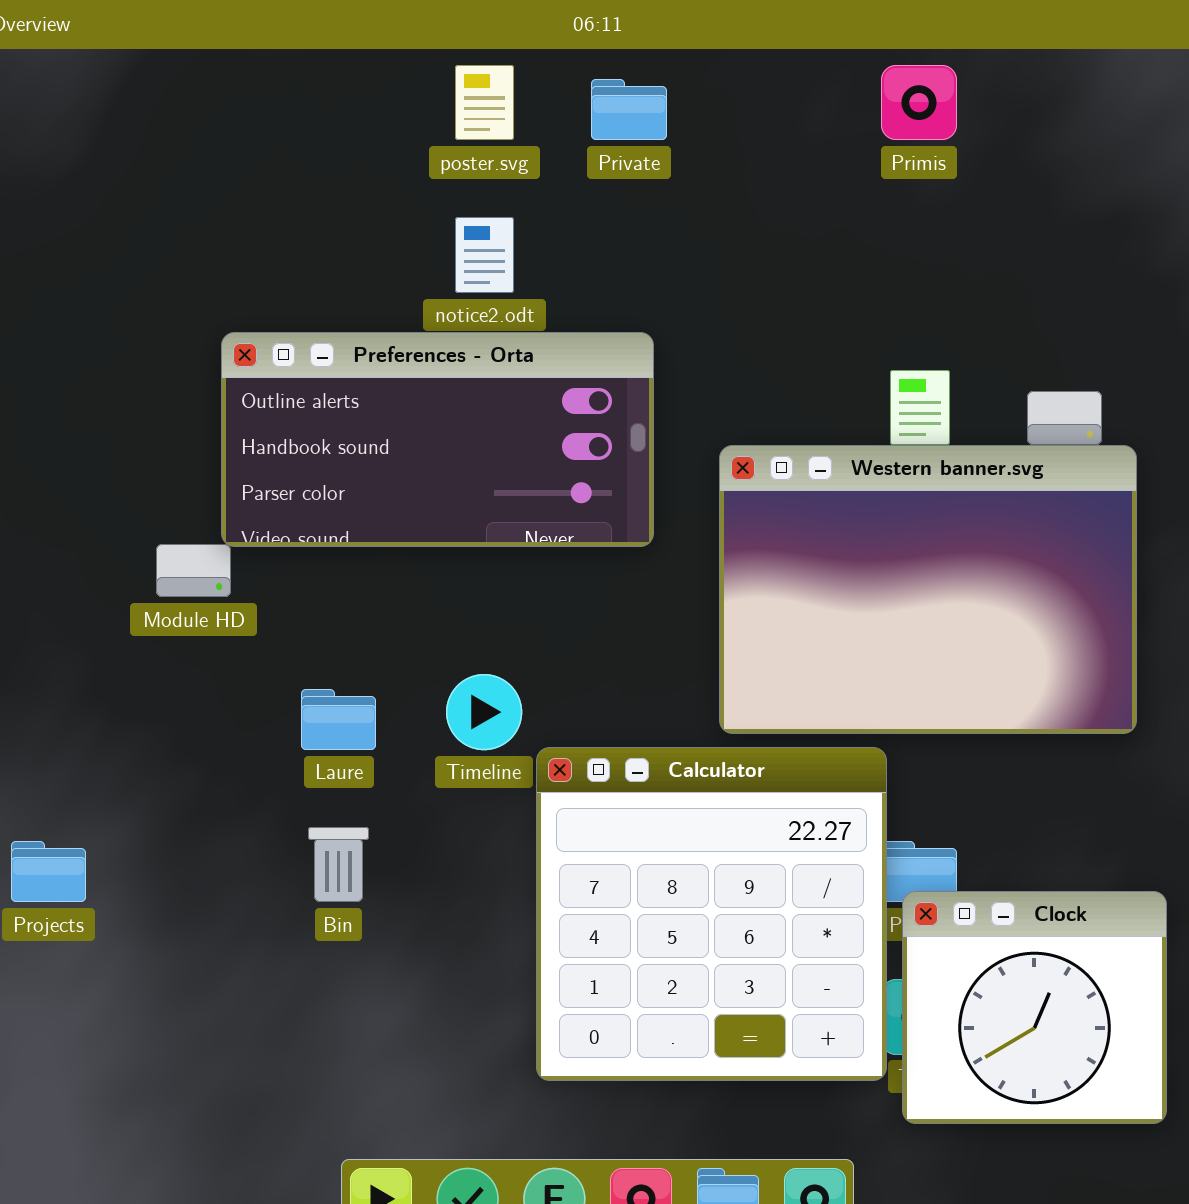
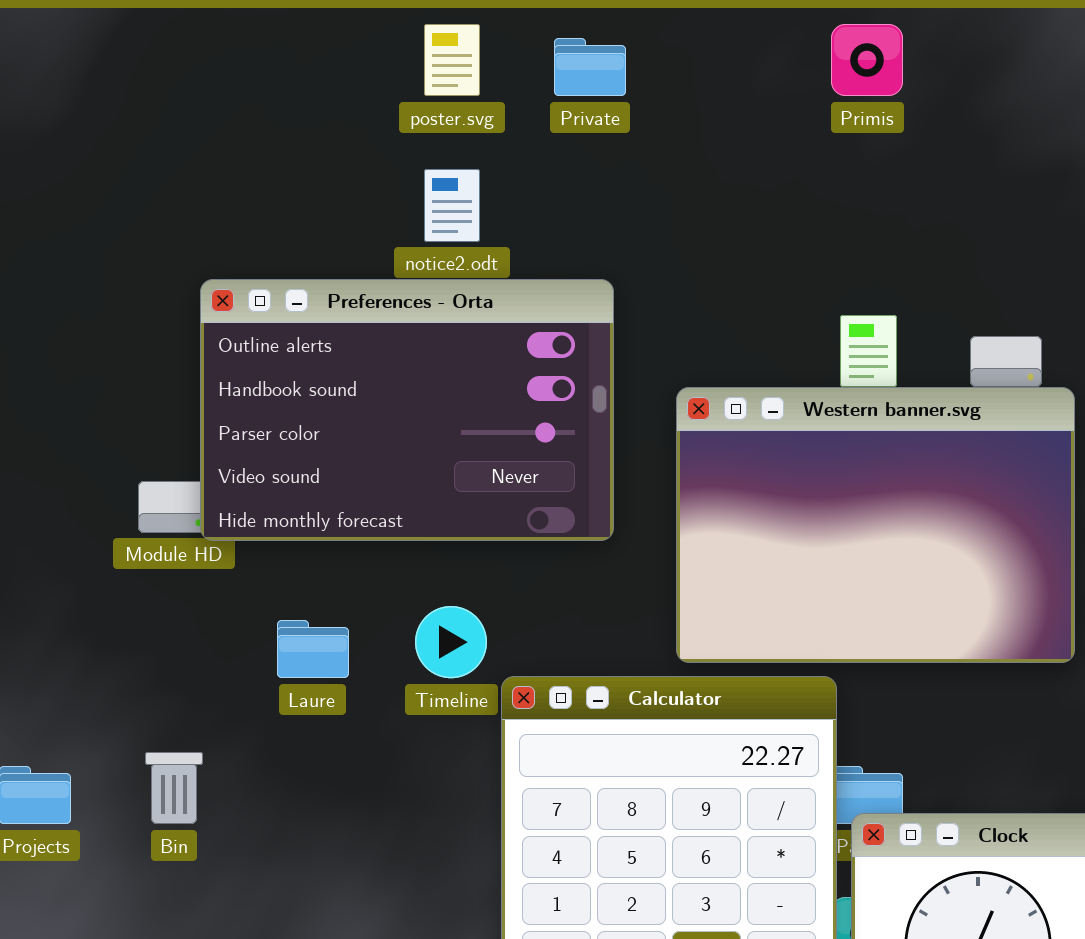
Preferences - Orta: [221,332,654,547] -> [200,279,614,541], resized
Bin: [308,827,369,902] -> [145,752,203,824], moved

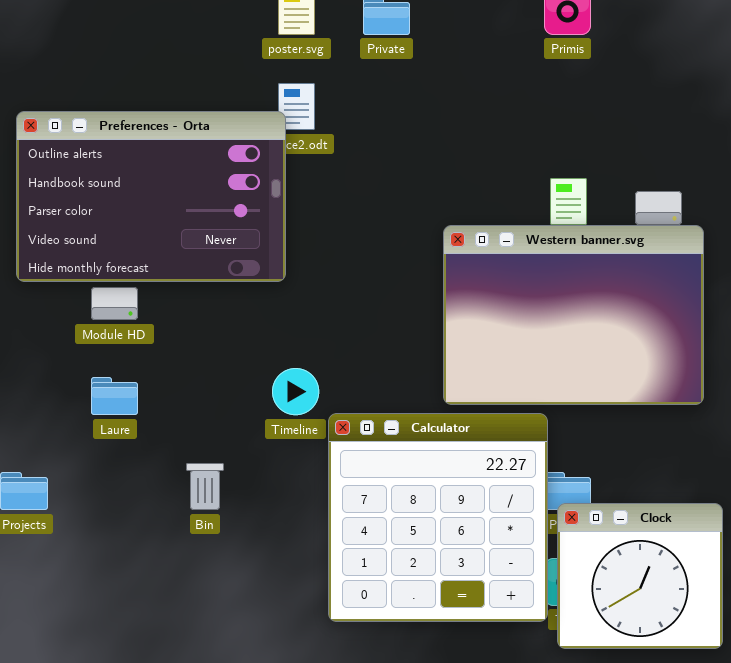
Preferences - Orta: [200,279,614,541] -> [16,111,286,282], moved
Laure: [277,620,349,678] -> [91,377,138,415], moved
Bin: [145,752,203,824] -> [186,463,224,510], moved

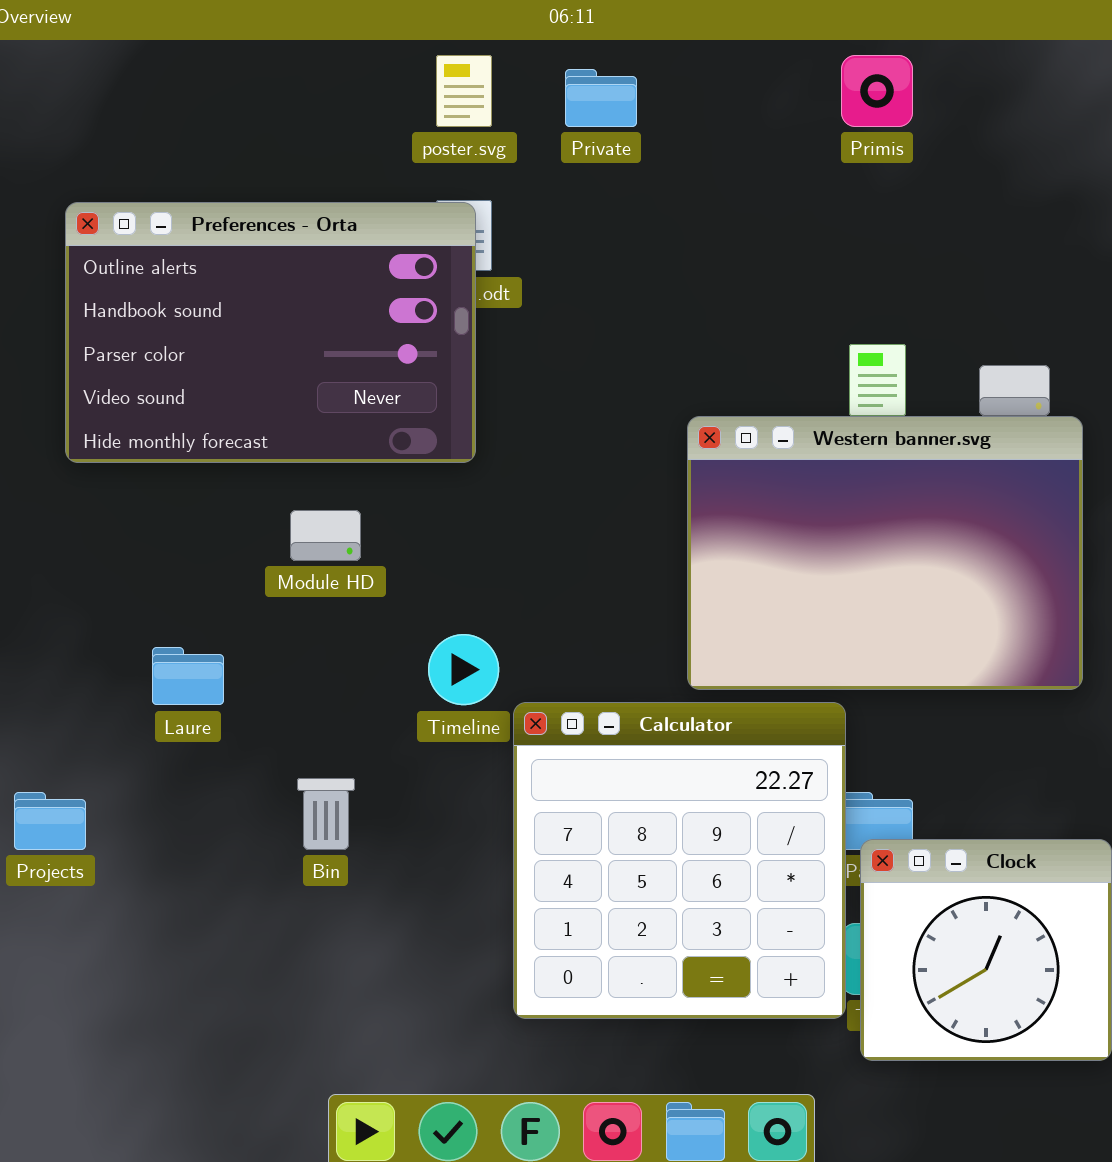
Preferences - Orta: [16,111,286,282] -> [65,202,476,463], moved
Module HD: [91,287,138,320] -> [290,510,361,561], moved

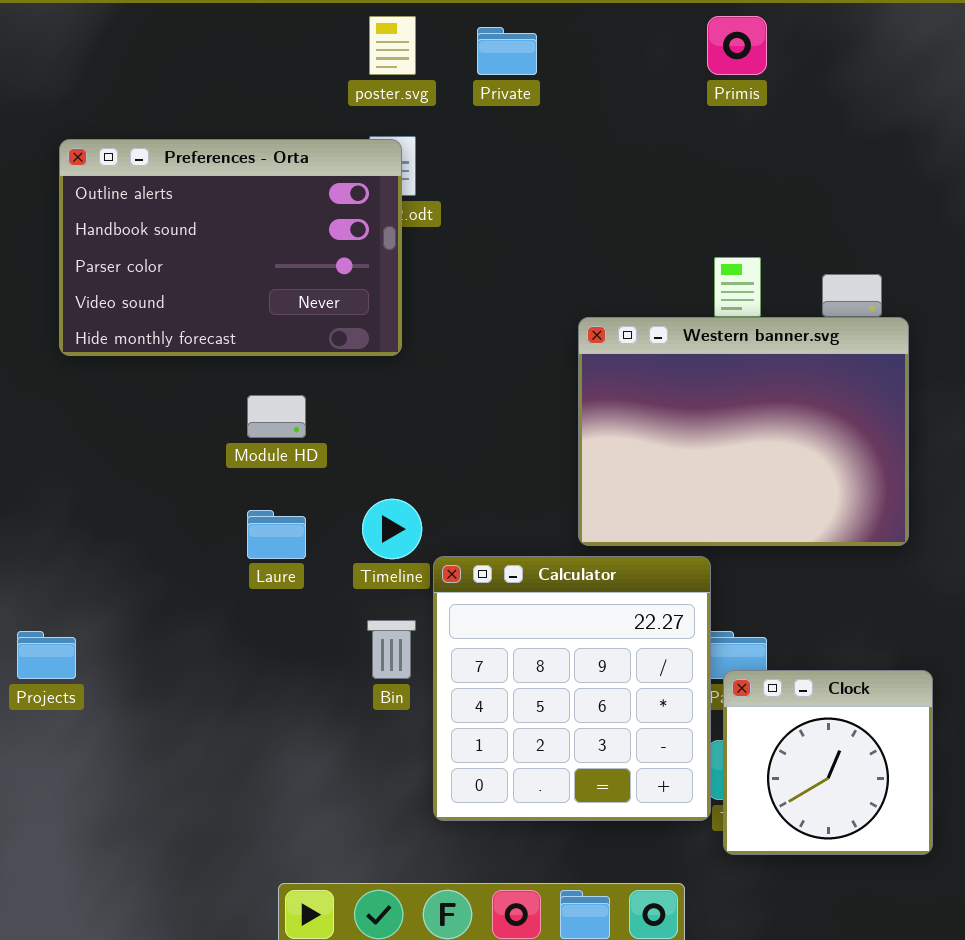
Laure: [152,647,224,705] -> [247,510,306,559], moved
Bin: [297,778,355,850] -> [367,620,416,679], moved

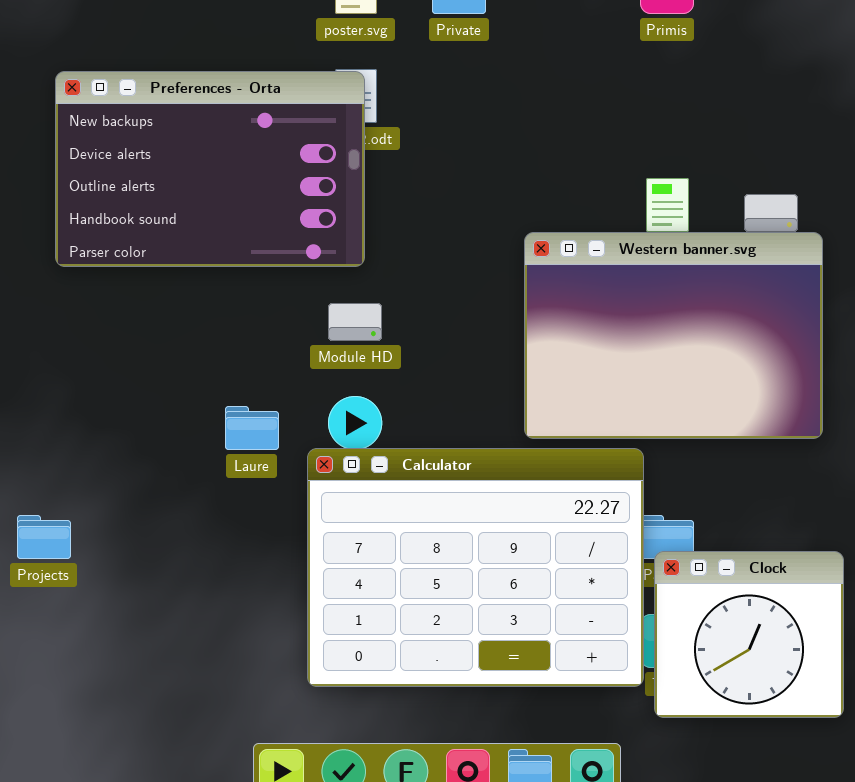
Preferences - Orta: [59,139,402,356] -> [55,71,365,267], scrolled up 2 rows
Module HD: [247,395,306,438] -> [328,303,382,341], moved
Calculator: [433,556,711,821] -> [307,448,644,687], resized

